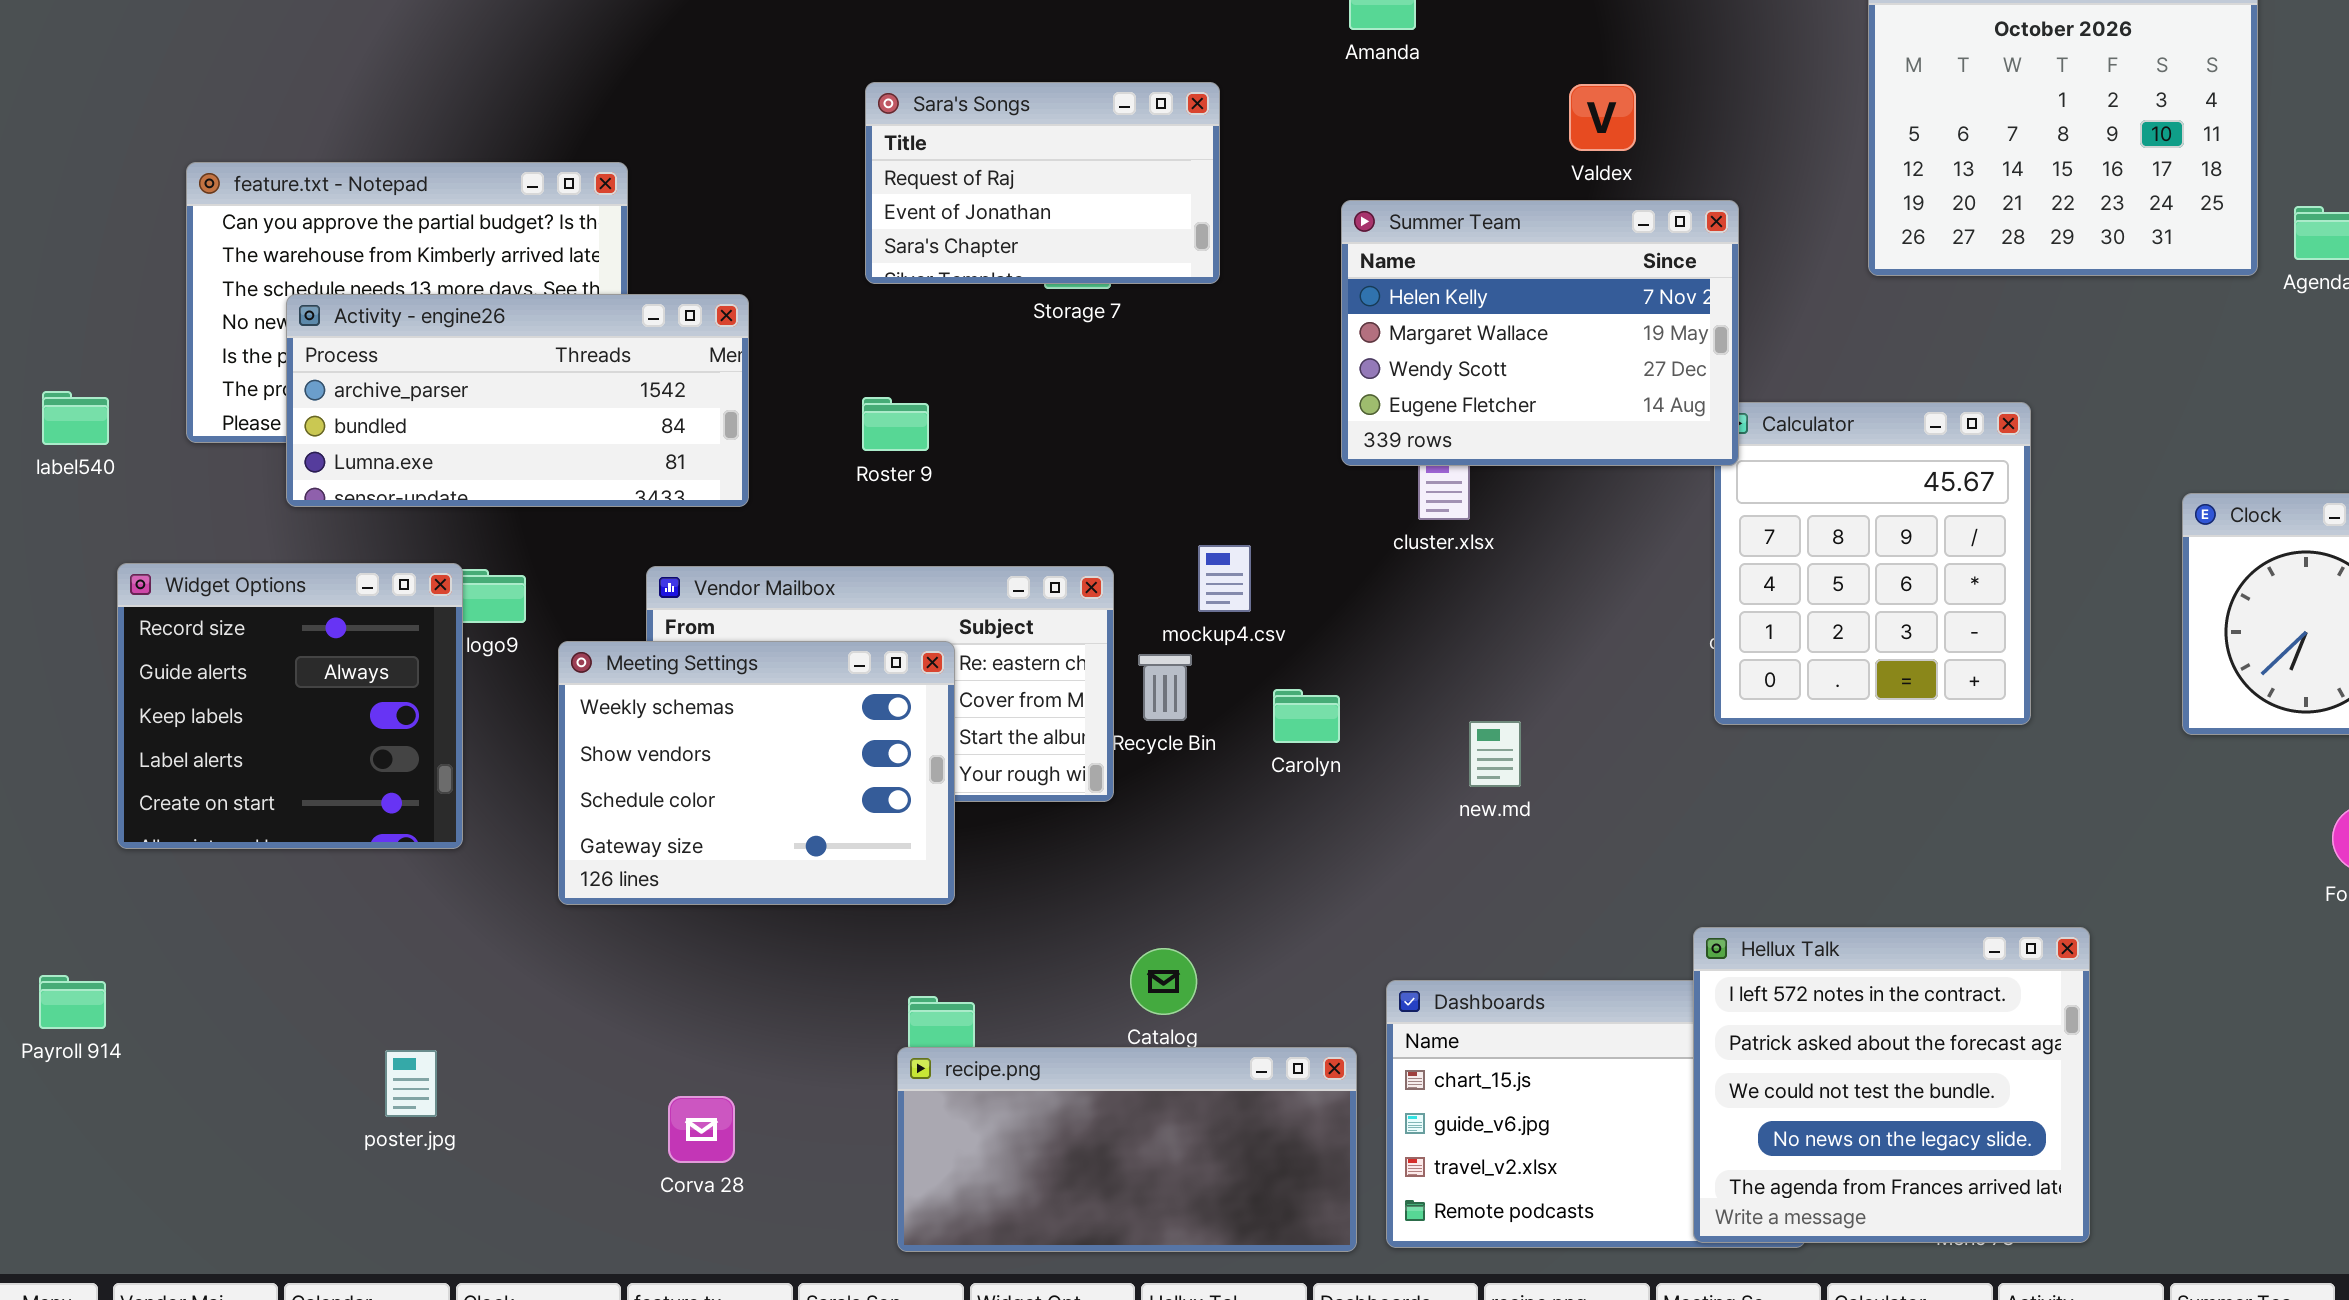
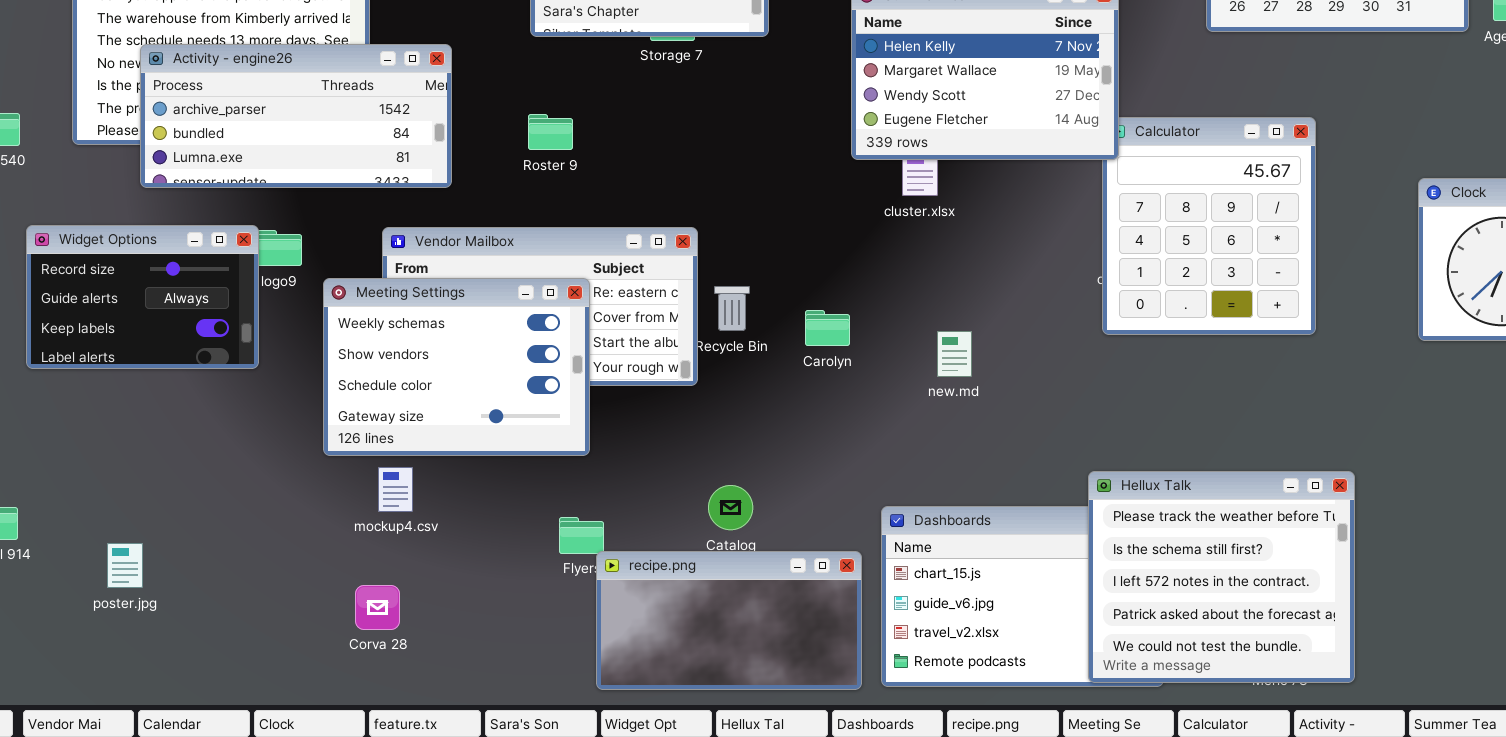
mockup4.csv: [1198,545,1251,612] -> [378,467,413,512], moved
Widget Options: [117,563,463,849] -> [26,225,259,369], resized
Hellux Talk: [1693,927,2090,1243] -> [1088,471,1355,683], scrolled up 2 rows
recipe.png: [897,1047,1357,1252] -> [596,551,862,690], resized
poster.jpg: [385,1050,437,1117] -> [107,543,143,588], moved
Corva 28: [668,1096,735,1163] -> [355,585,400,630], moved

